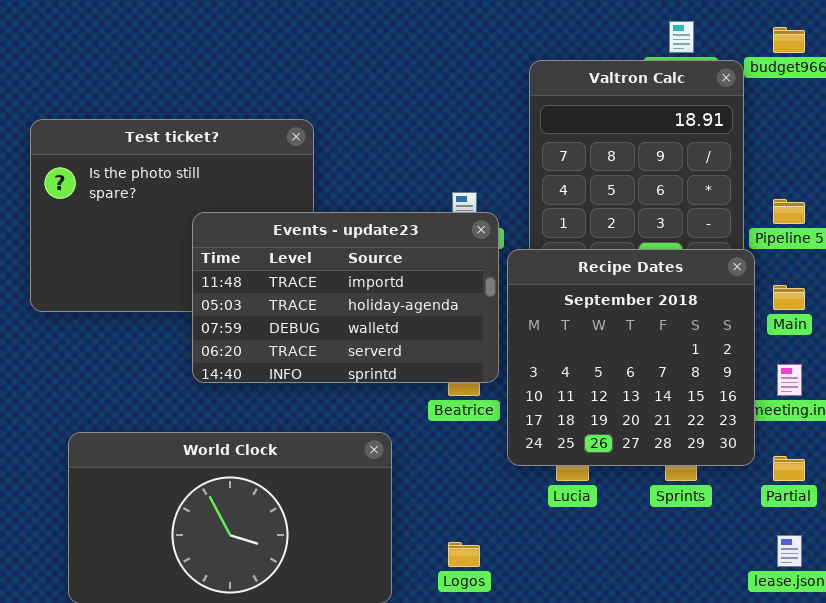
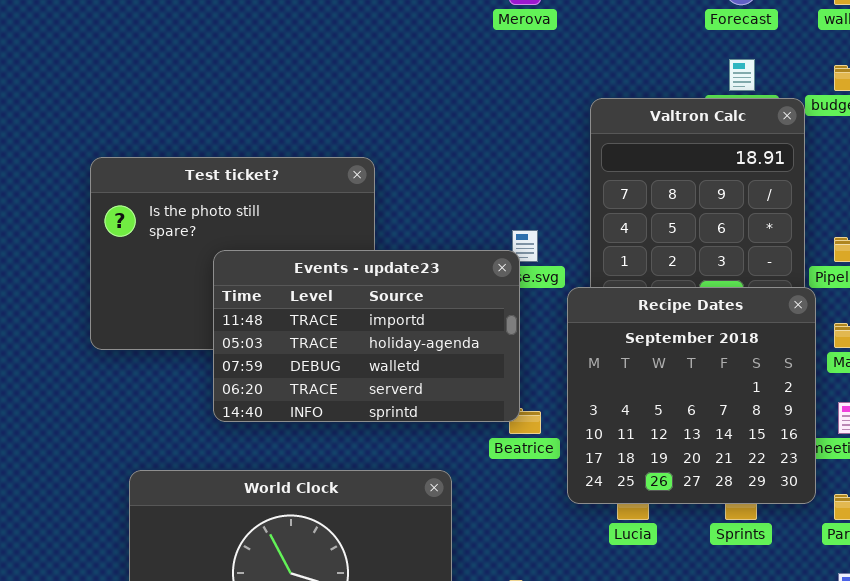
Events - update23: [192,212,499,383] -> [213,250,520,422], moved

